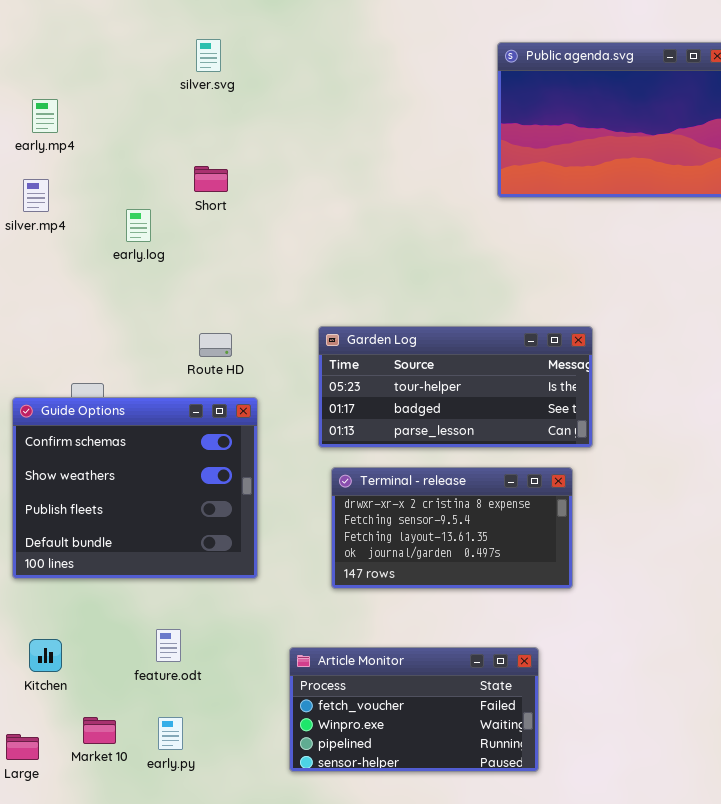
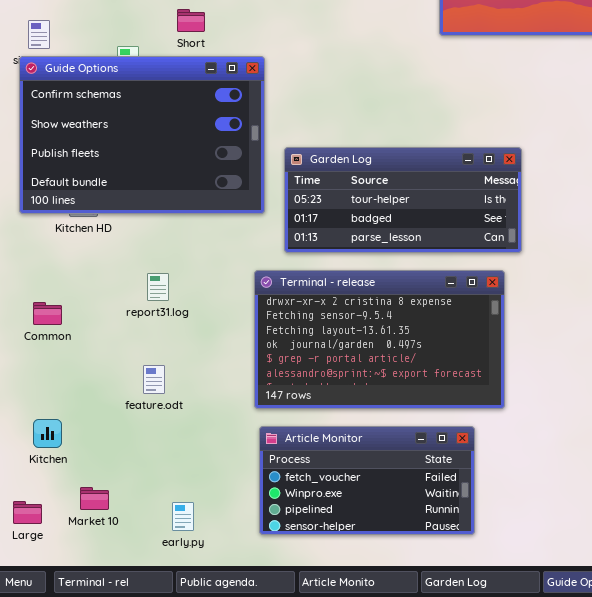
Guide Options: [12,397,258,579] -> [19,56,265,214], moved, resized
Terminal - release: [331,467,573,589] -> [254,270,505,409], resized
feature.odt: [156,629,181,662] -> [143,365,165,394], moved
early.py: [158,717,183,750] -> [172,502,194,531], moved

